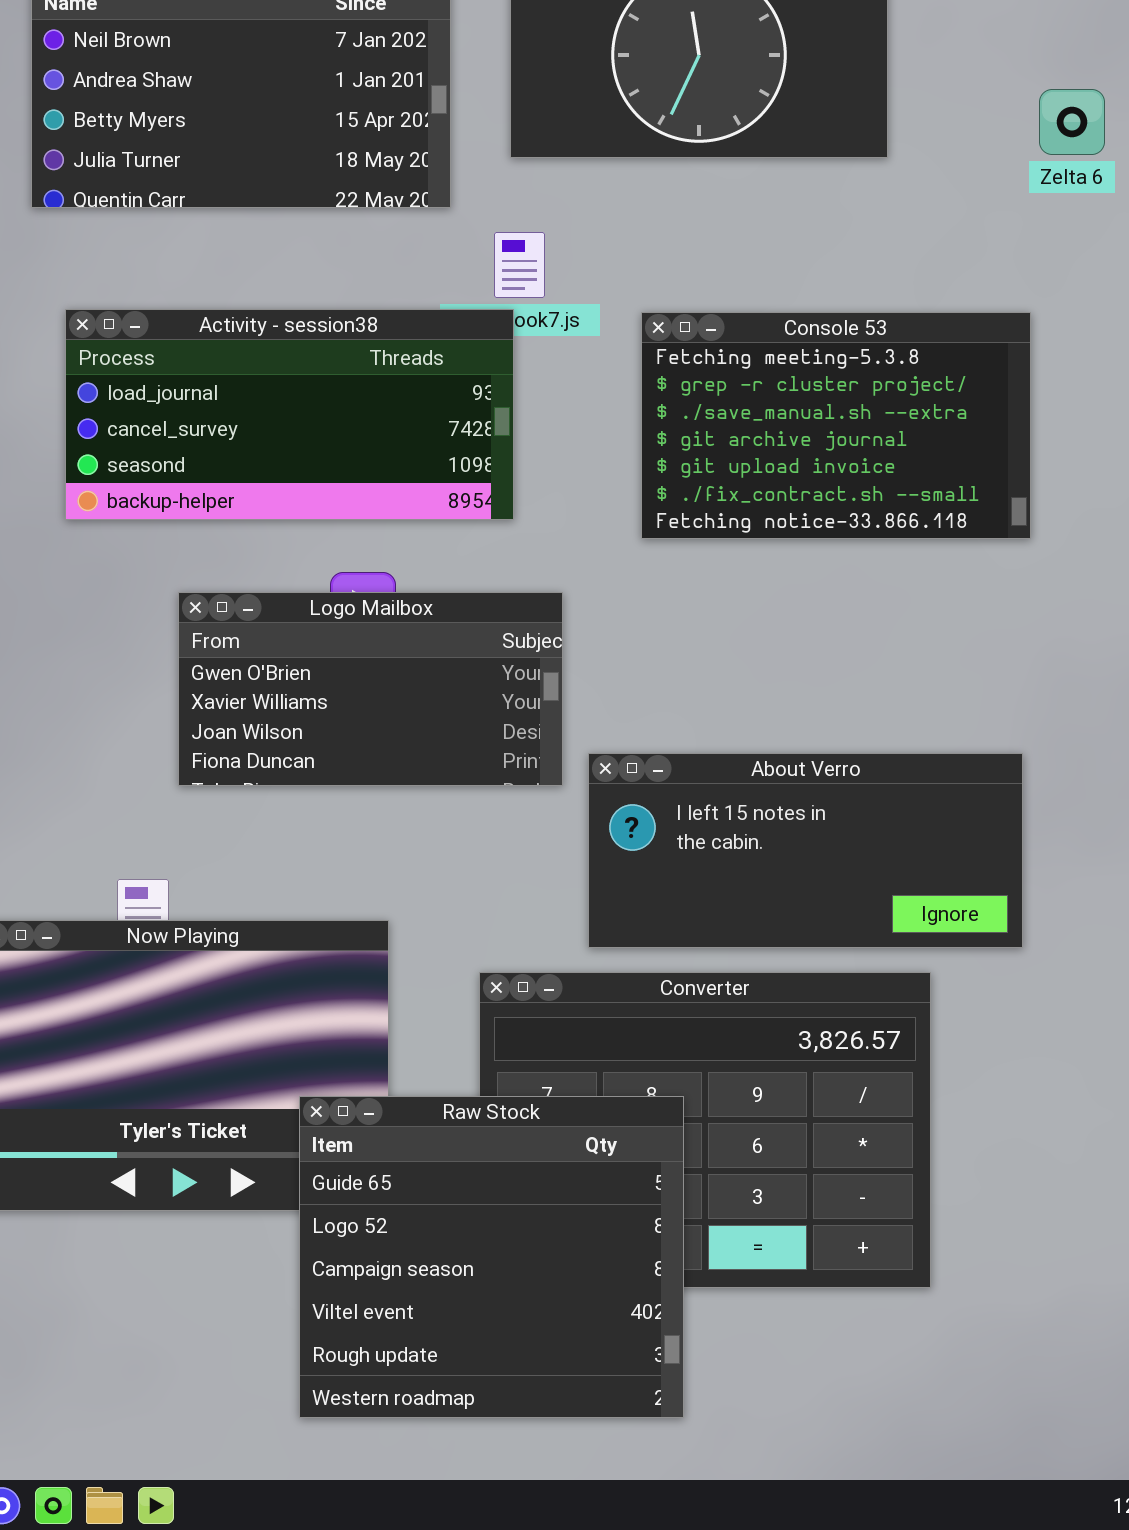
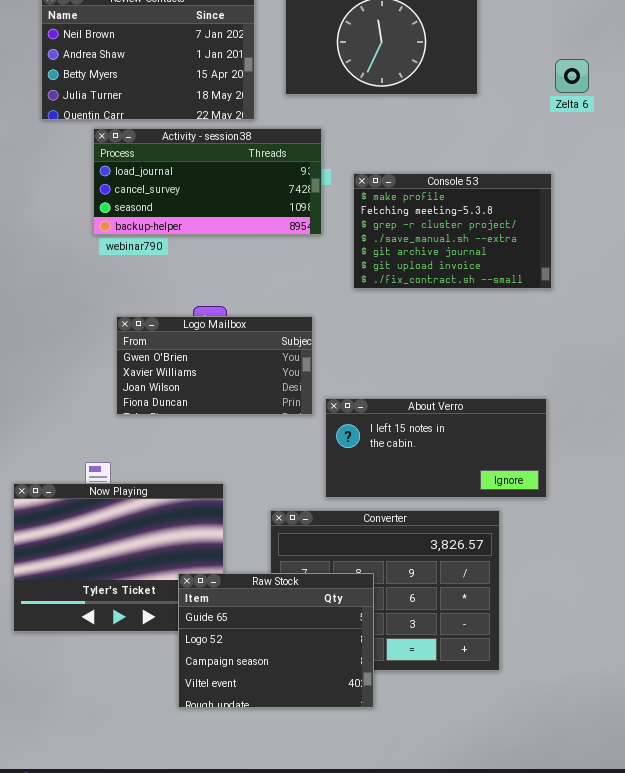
Activity - session38: [65,309,514,520] -> [93,128,322,235], moved
Console 53: [641,312,1031,539] -> [353,173,552,289], scrolled up 1 row
Raw Stock: [299,1096,684,1418] -> [178,573,374,708], resized

